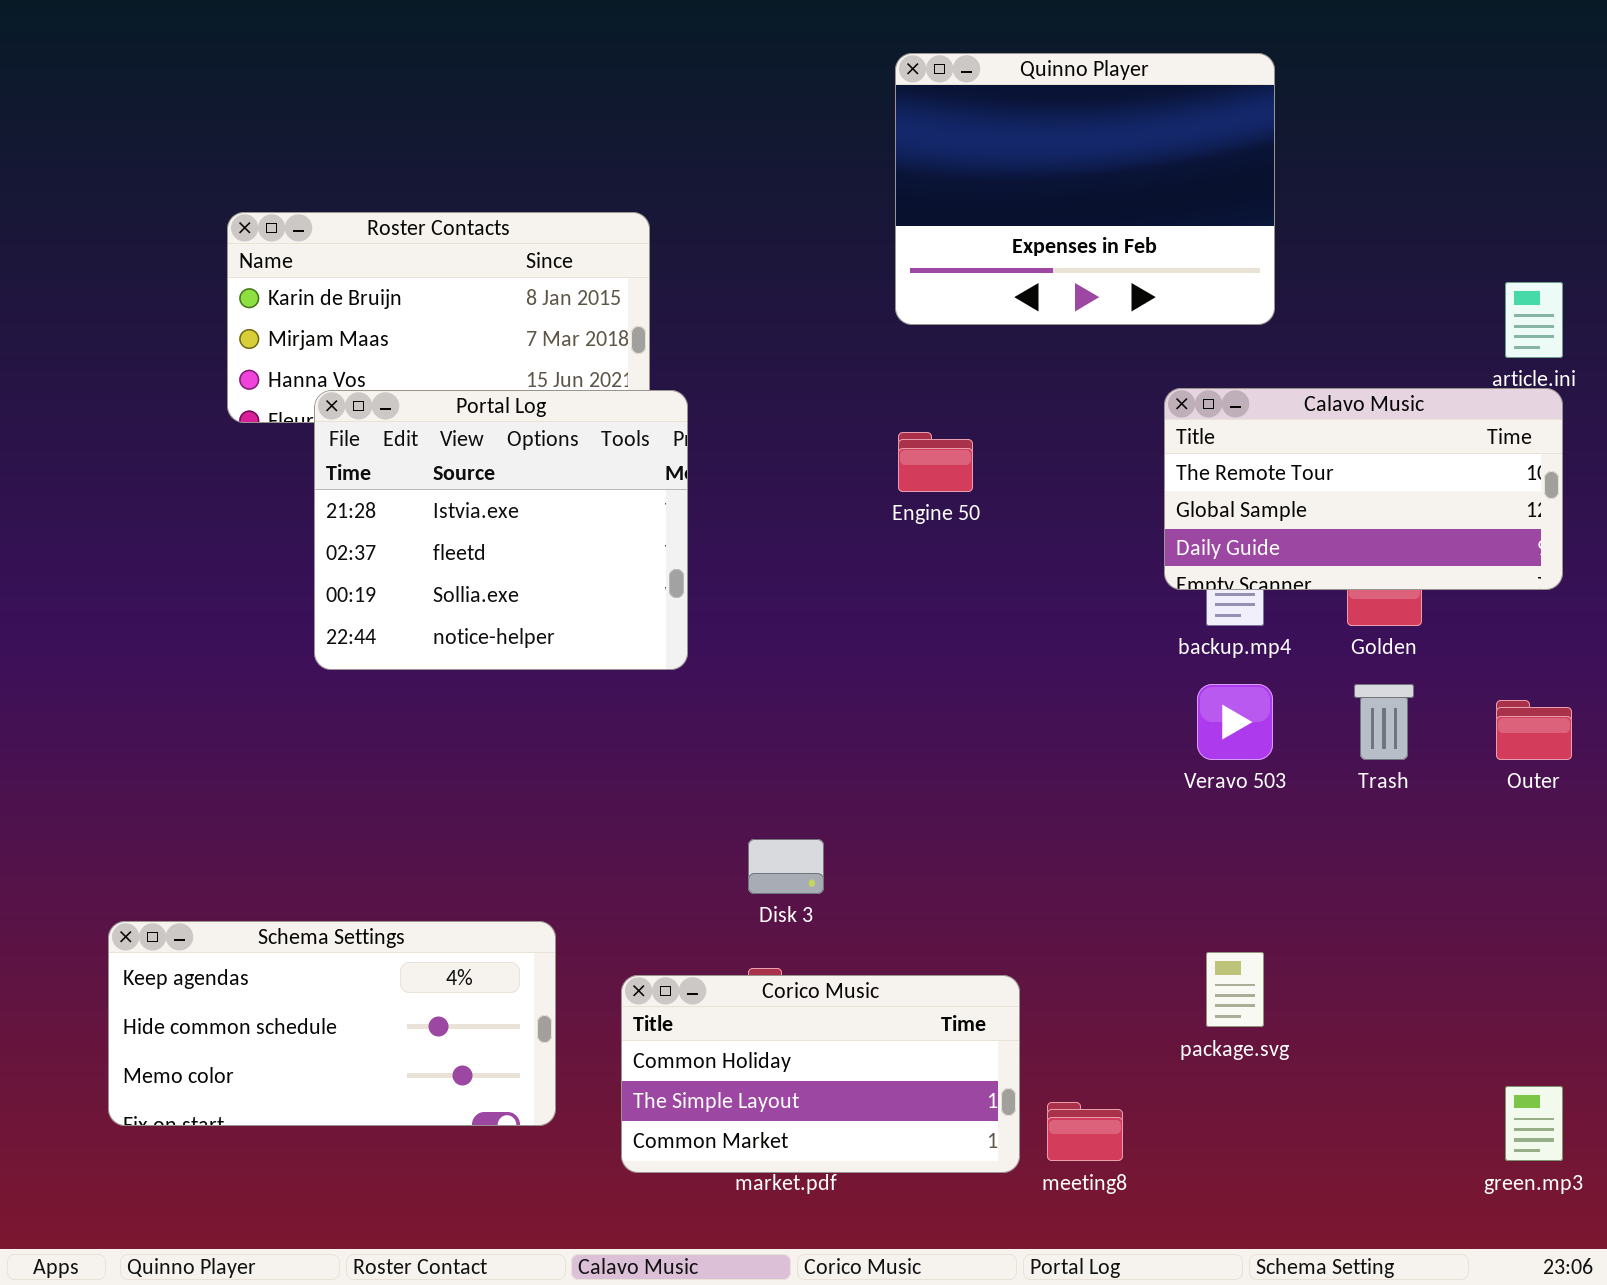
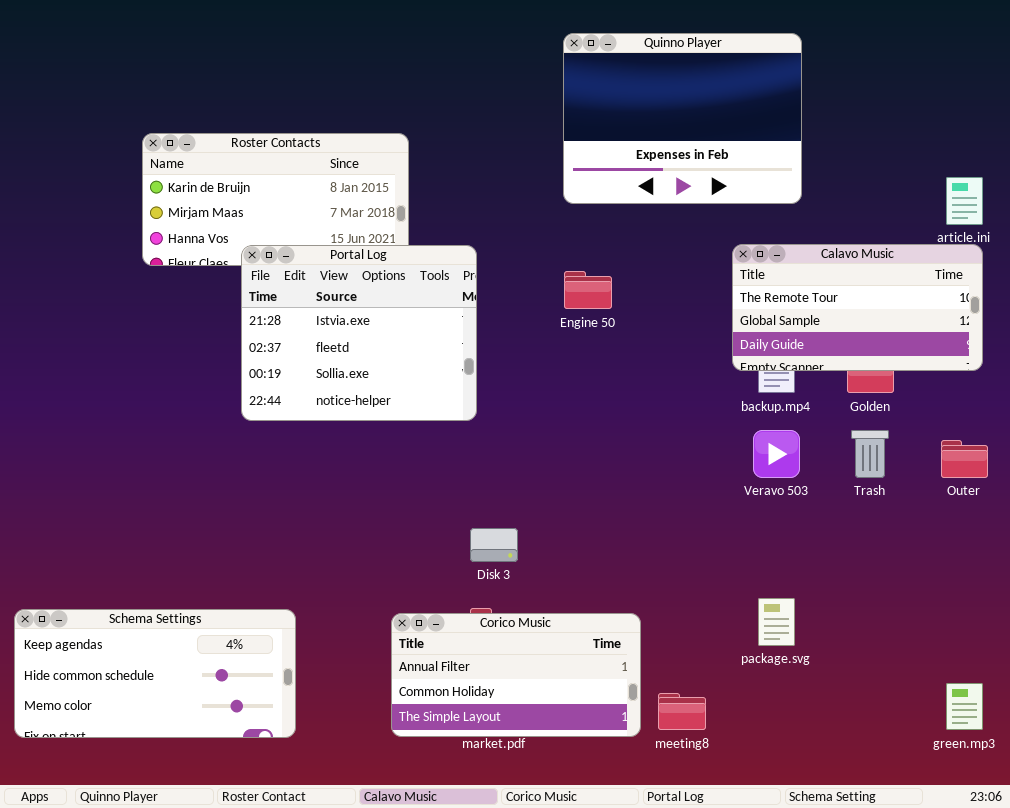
Portal Log: [314,390,688,670] -> [241,245,477,421], moved
Schema Settings: [108,921,556,1126] -> [14,609,296,738], moved
Corico Music: [621,975,1020,1173] -> [391,613,641,737], scrolled up 1 row

